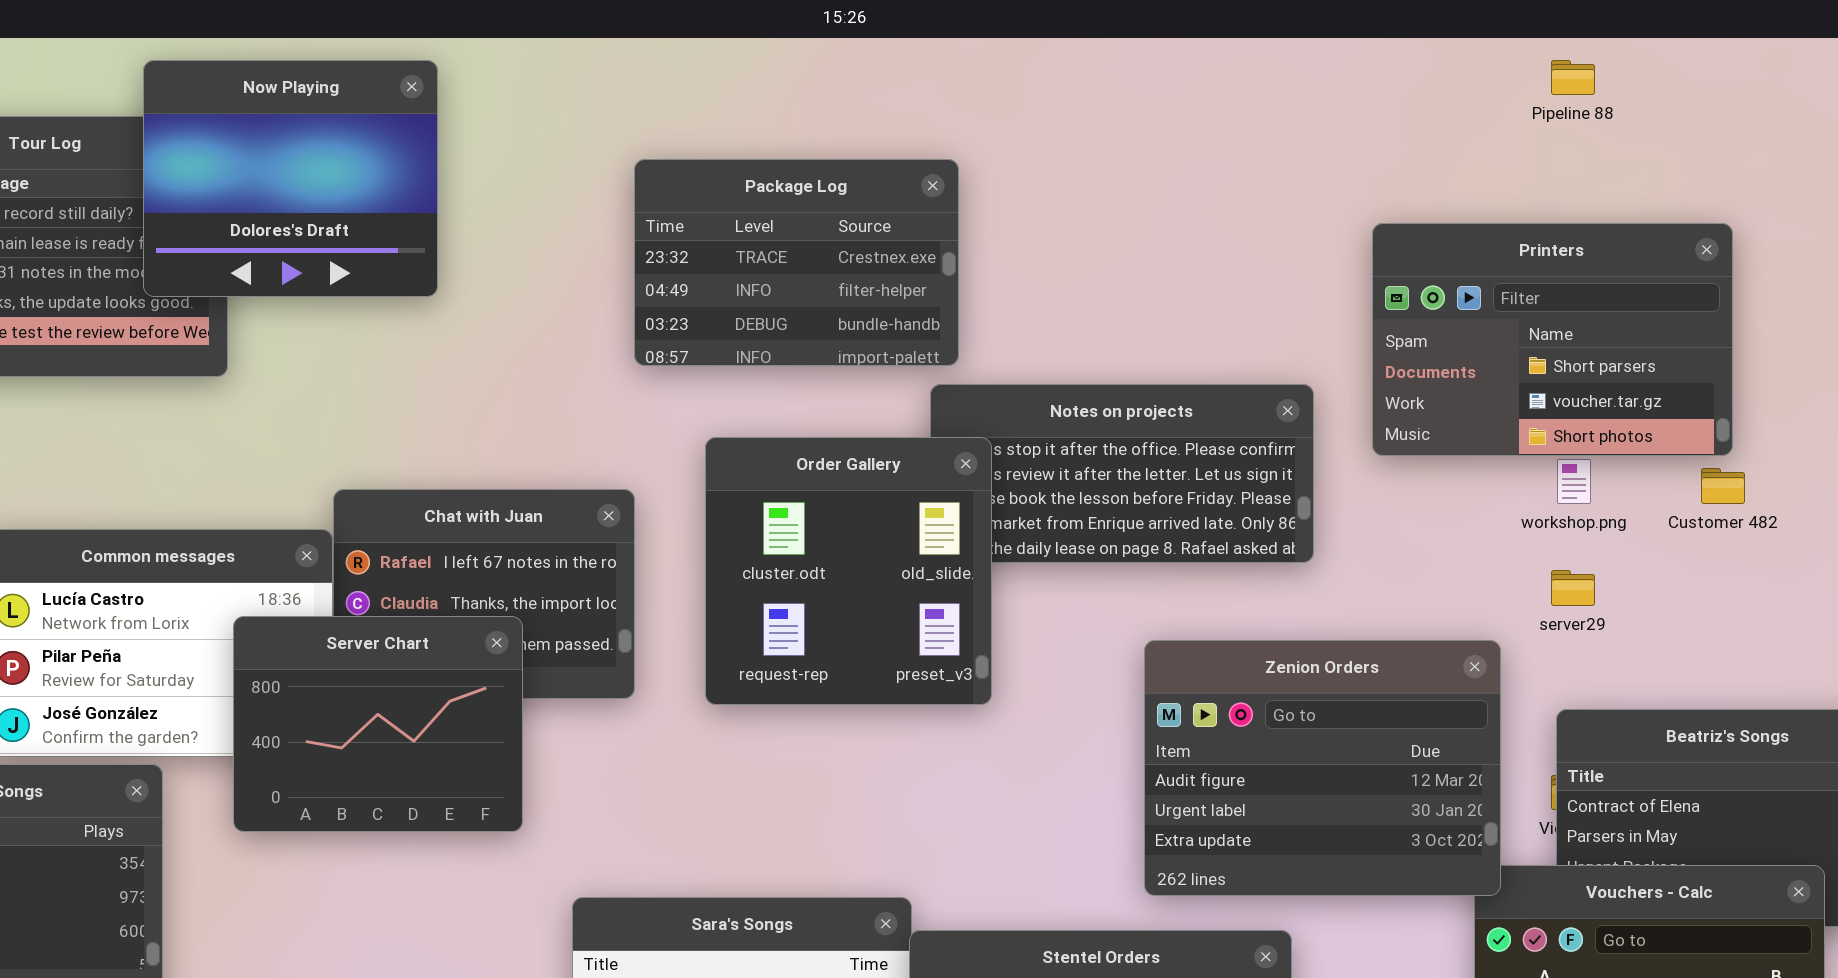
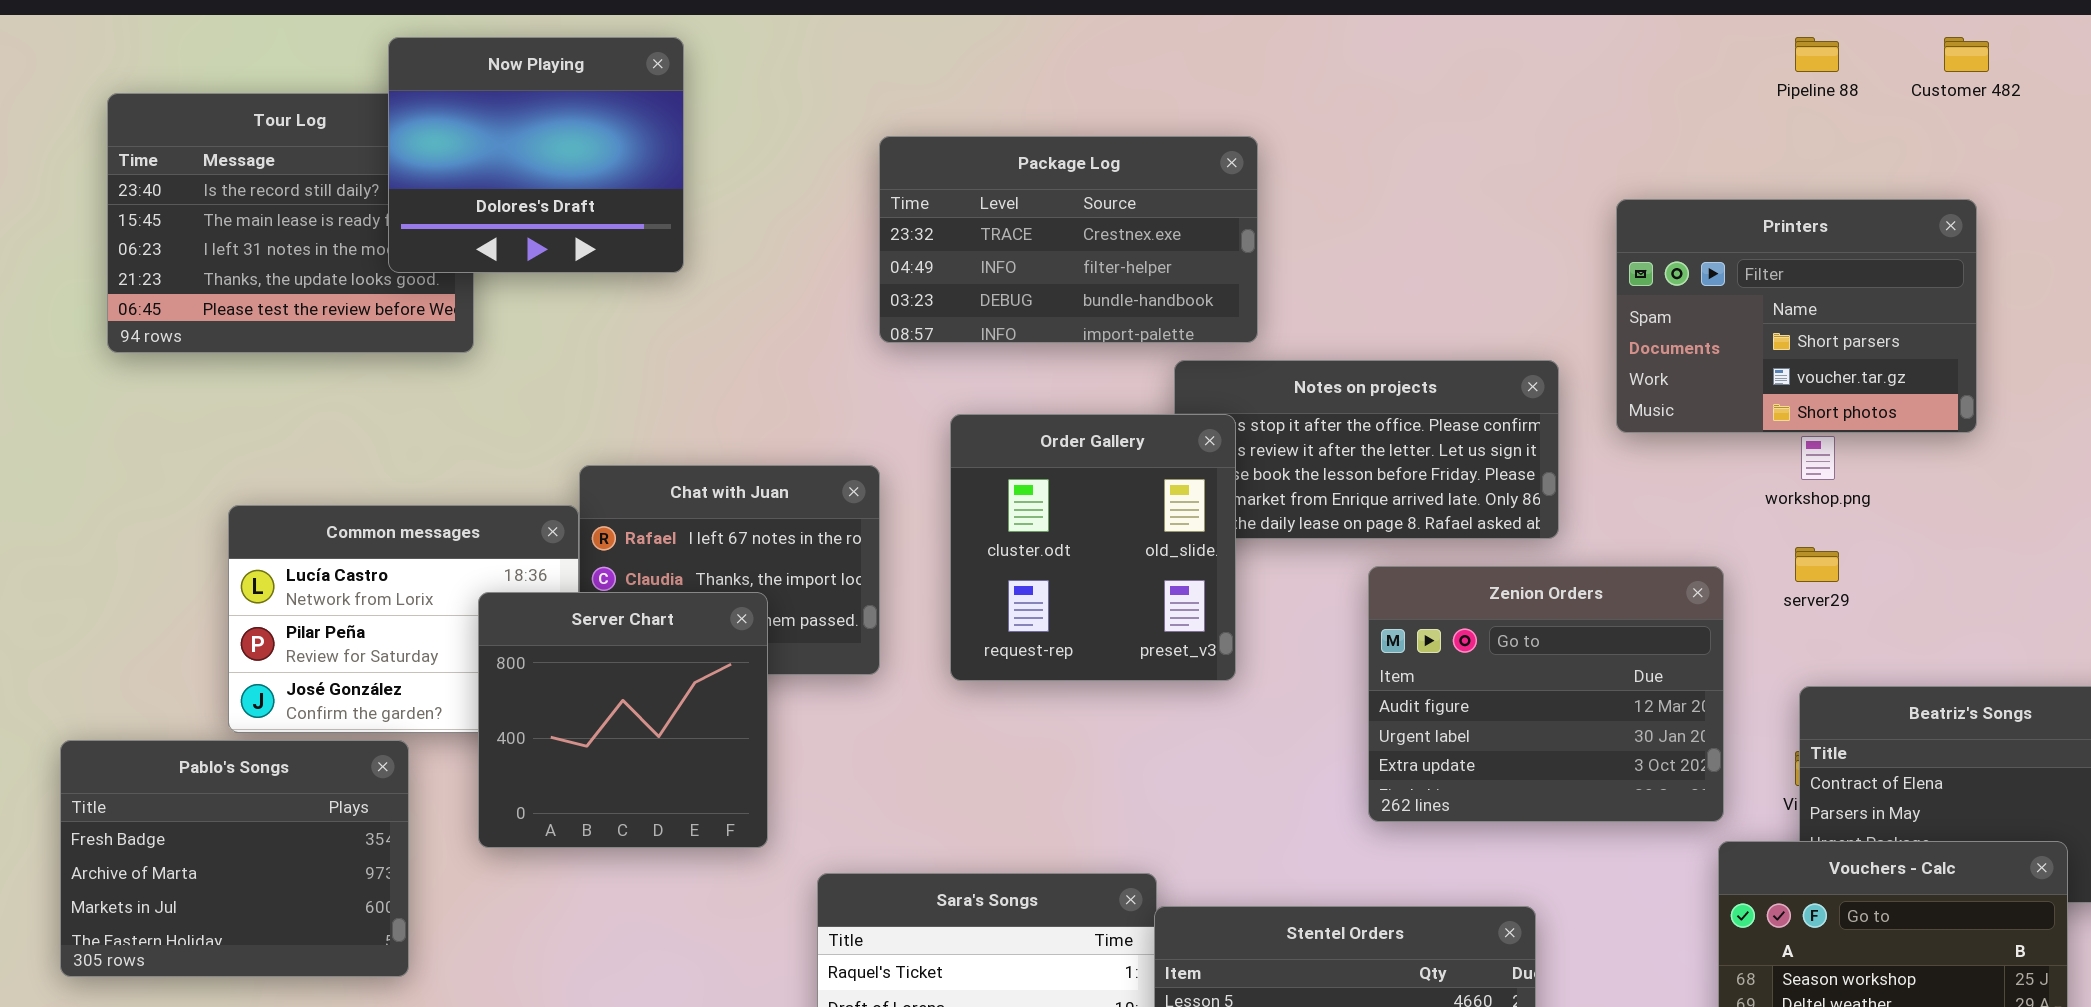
Package Log: [634,159,959,366] -> [879,136,1258,343], resized
Customer 482: [1701,468,1745,504] -> [1944,37,1989,72], moved
Server Chart: [233,616,523,832] -> [478,592,768,848], resized
Zenion Orders: [1144,640,1501,896] -> [1368,566,1724,822], moved

